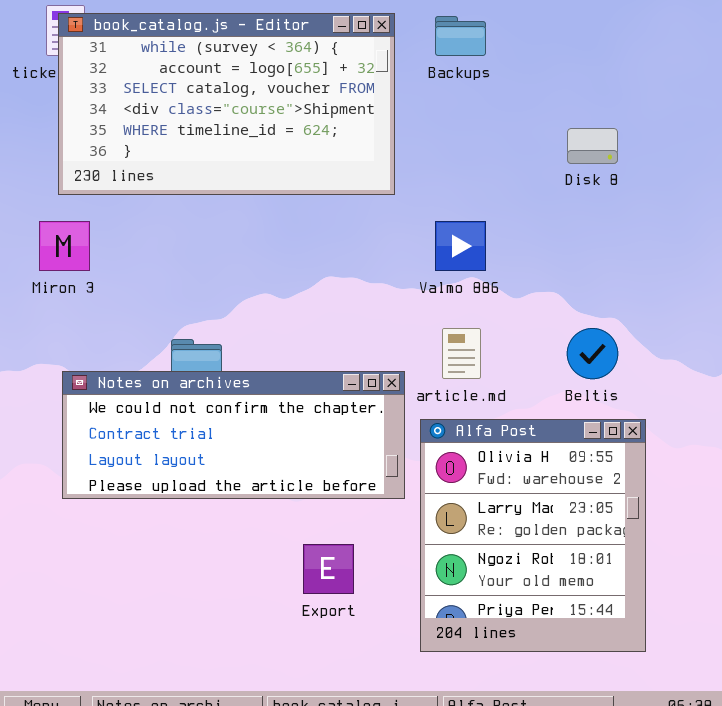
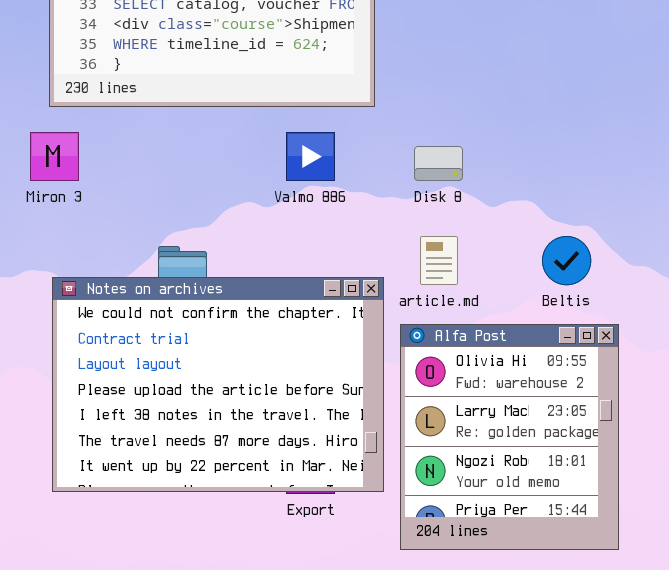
Disk 8: [567,128,618,164] -> [414,146,463,181], moved
Valmo 886: [435,221,486,271] -> [286,132,335,181], moved
Notes on archives: [62,371,405,499] -> [52,277,384,492], resized

